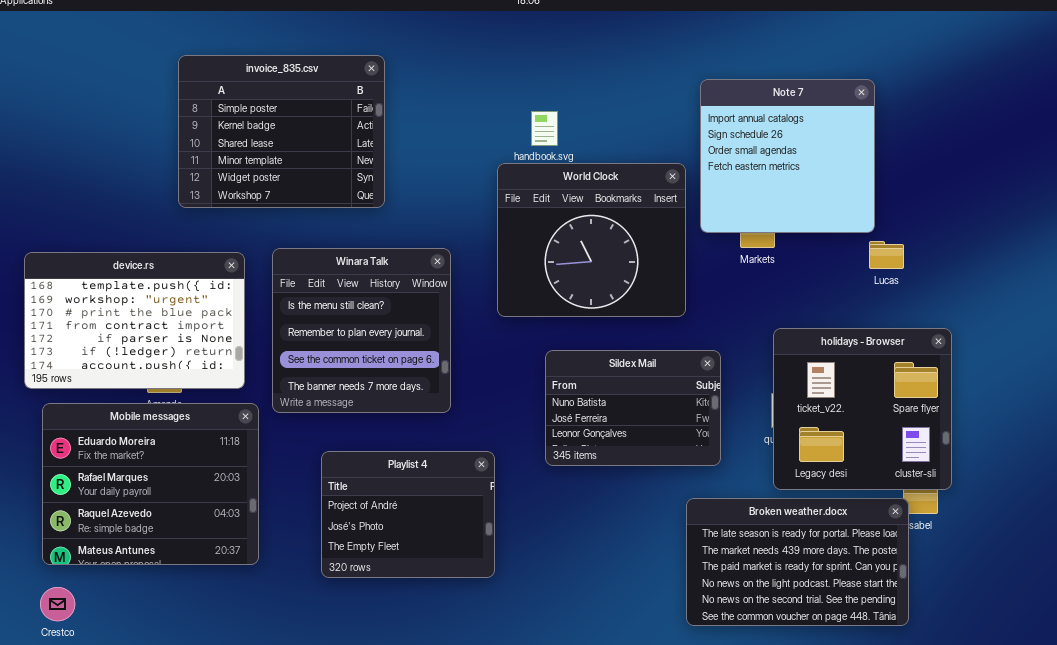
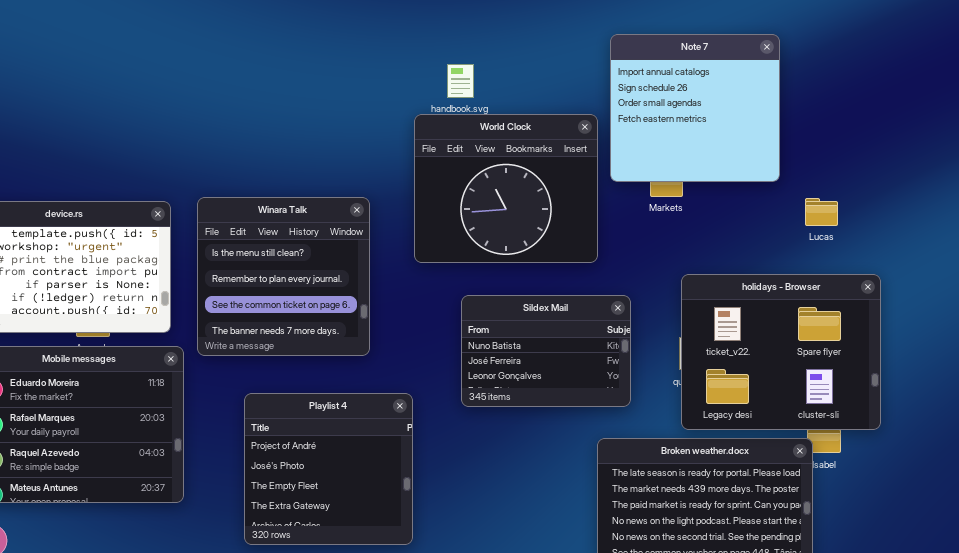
invoice_835.csv: [178,55,385,208] -> none, closed
Lucas: [869,241,904,269] -> [805,198,838,226], moved
holidays - Browser: [773,328,952,490] -> [681,274,881,430], resized
Playlist 4: [321,451,495,578] -> [244,393,413,545], resized

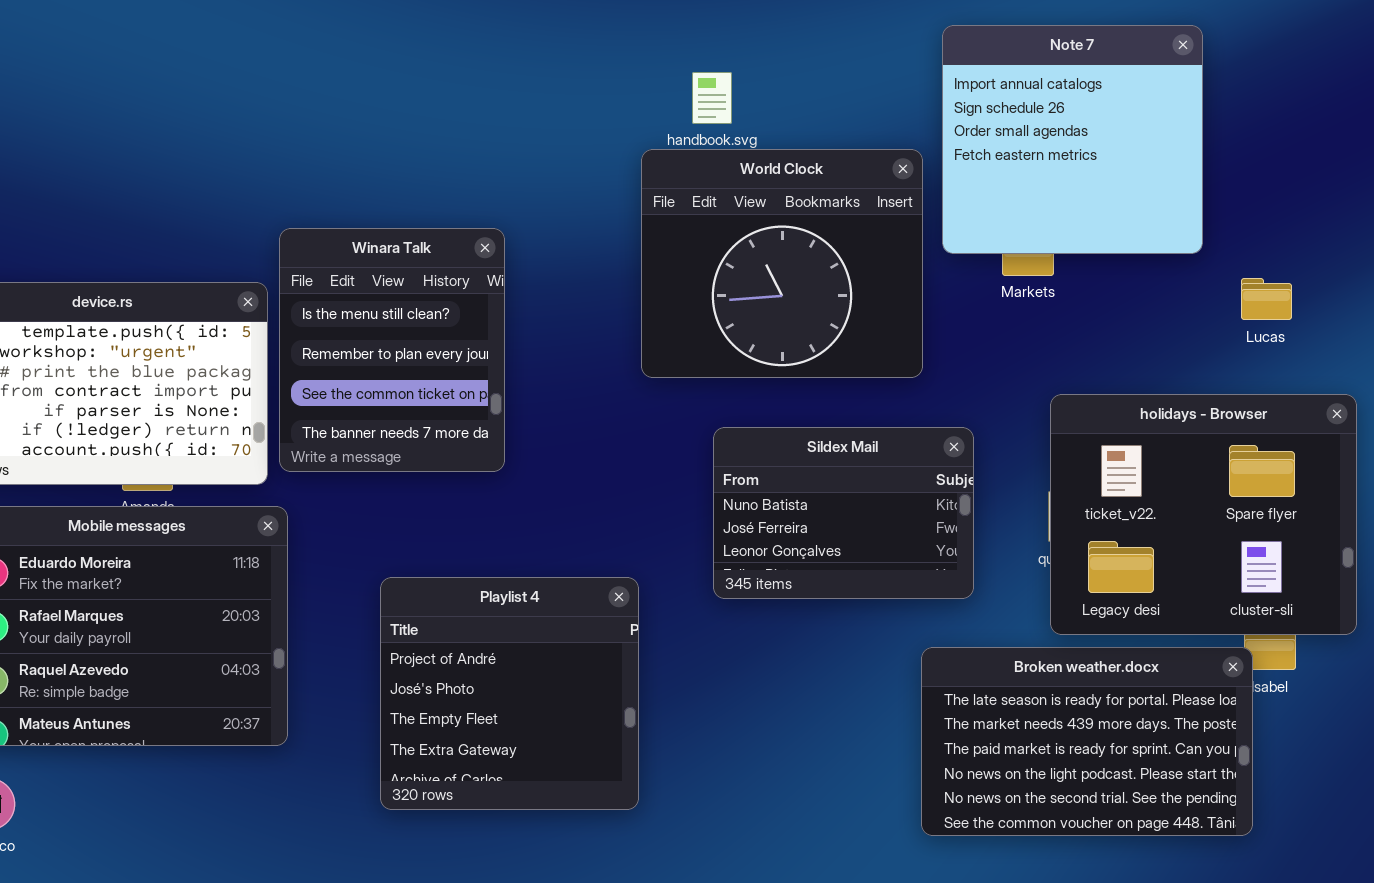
Winara Talk: [197,197,370,356] -> [279,228,505,472], moved, resized

